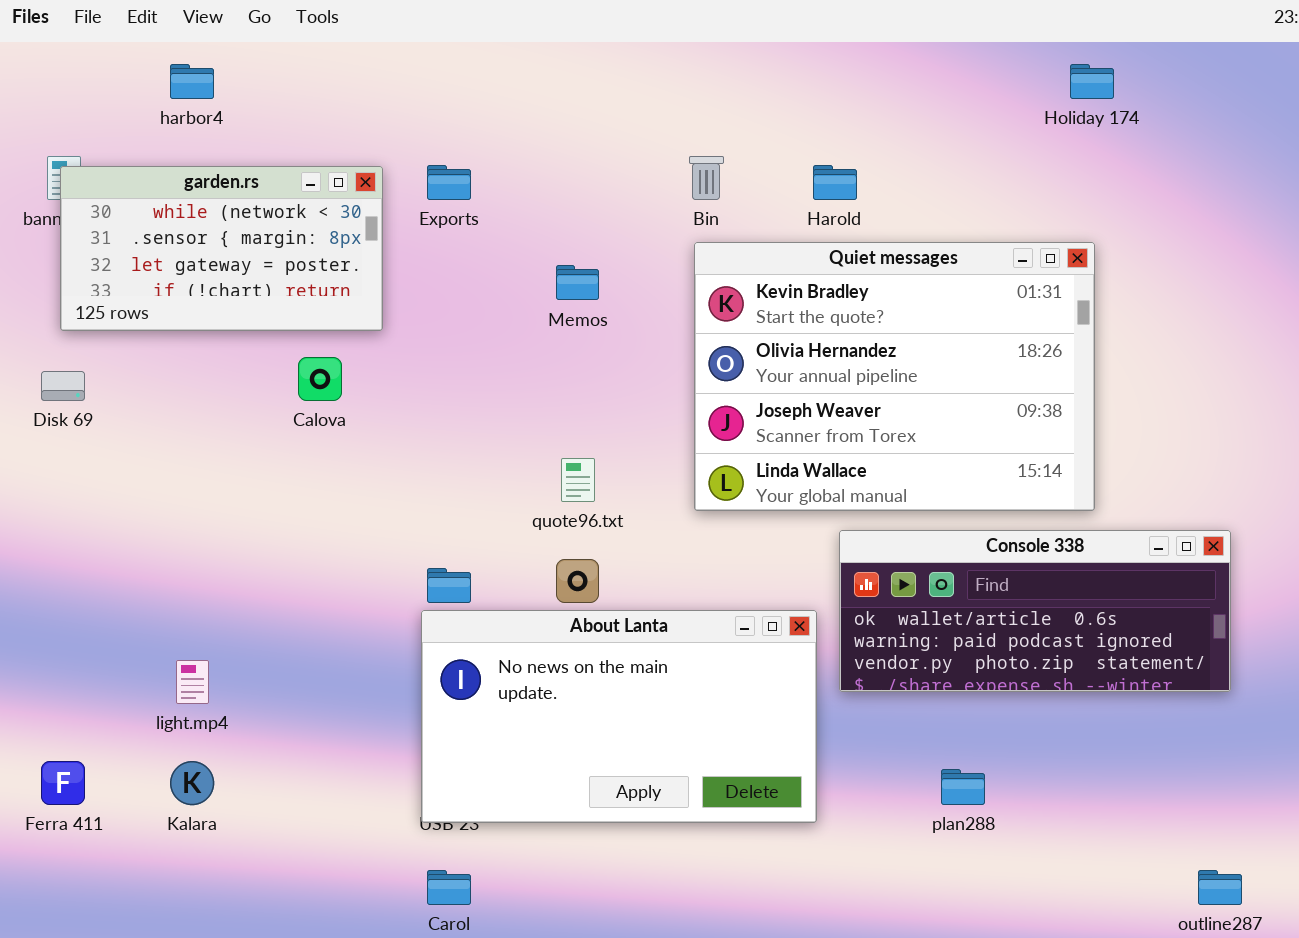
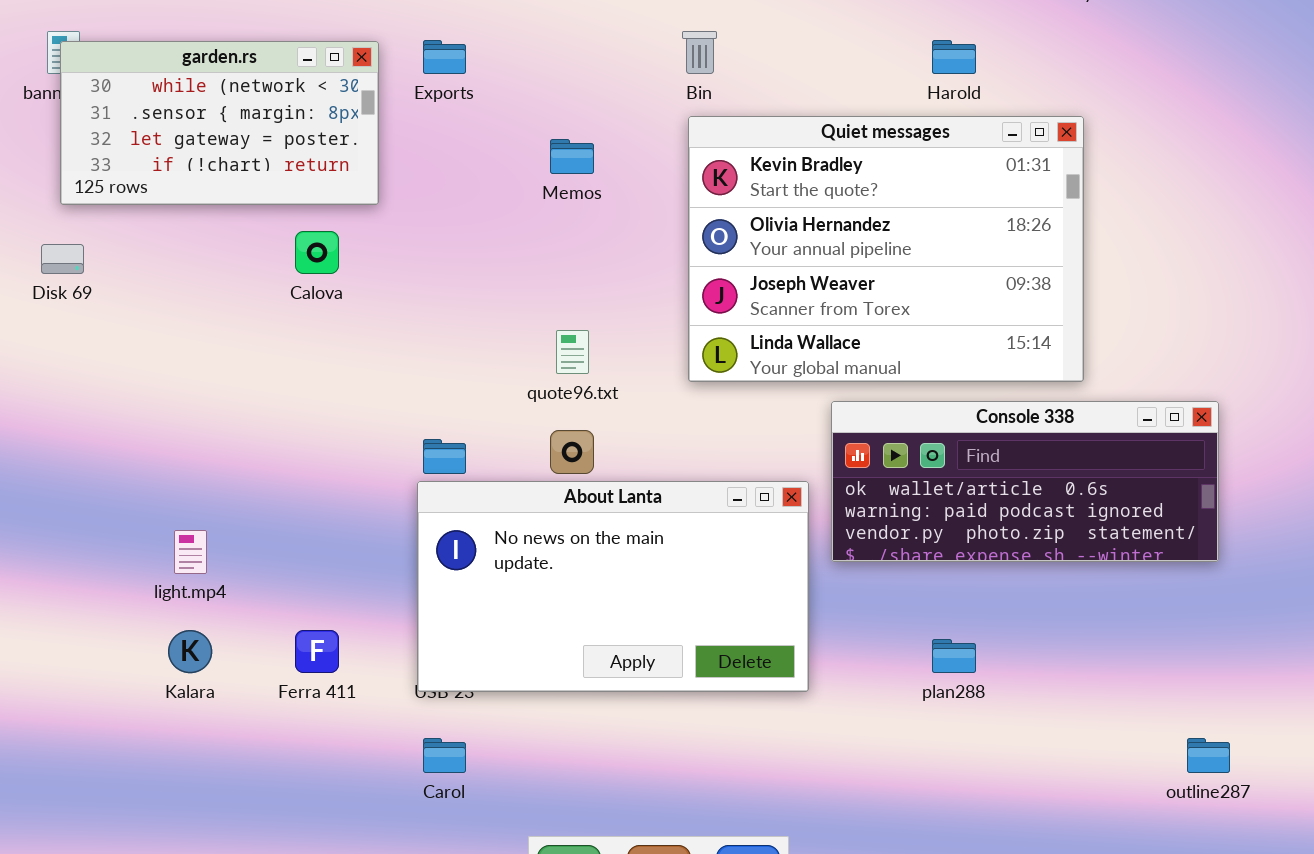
Harold: [813,165,857,200] -> [932,40,976,74], moved
Ferra 411: [41,761,85,805] -> [295,630,339,673], moved

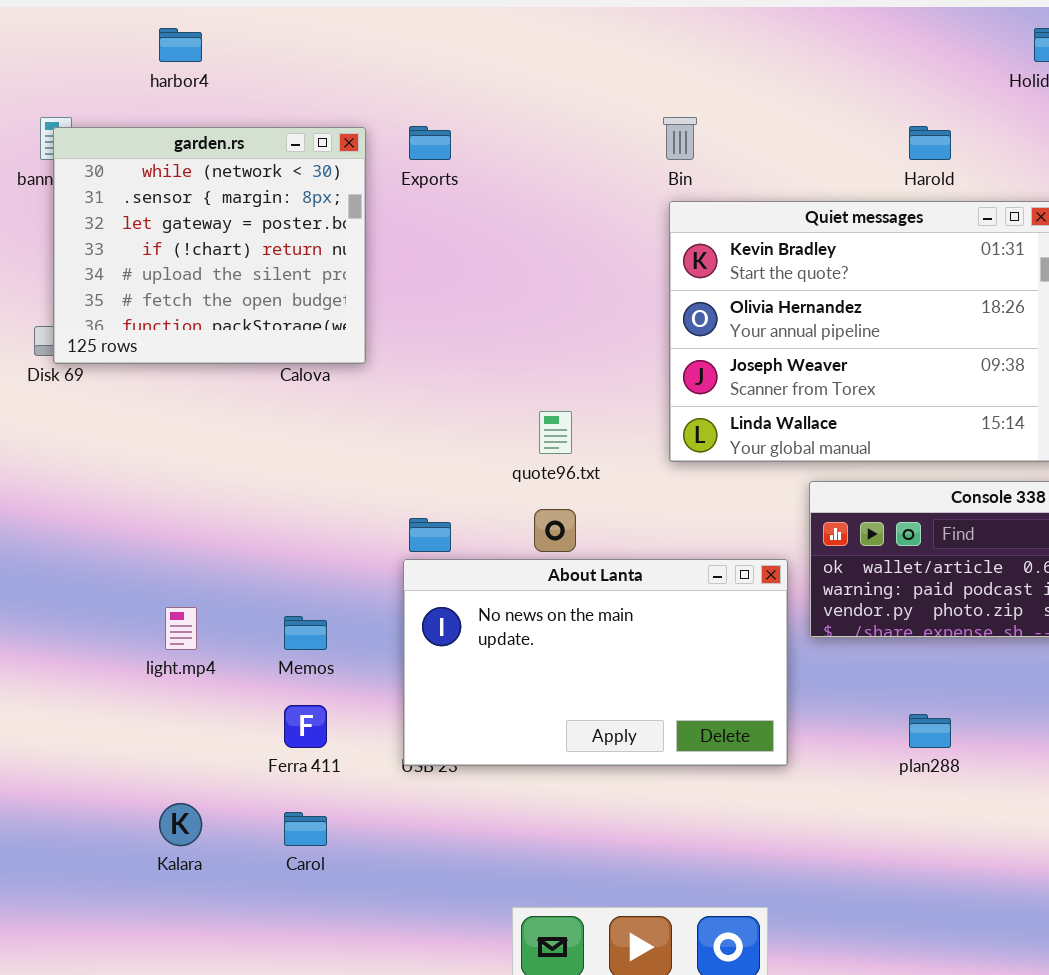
garden.rs: [60,41,379,205] -> [53,127,366,364], resized
Memos: [550,139,594,174] -> [284,616,327,650], moved
Kalara: [168,630,212,673] -> [159,803,202,846], moved
Carol: [423,738,466,773] -> [284,812,327,846], moved

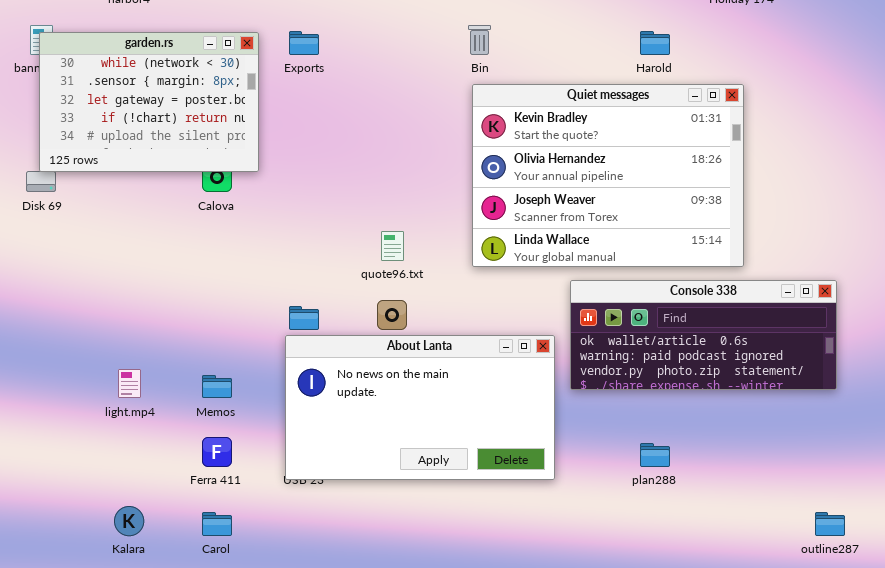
garden.rs: [53,127,366,364] -> [39,32,259,172], resized

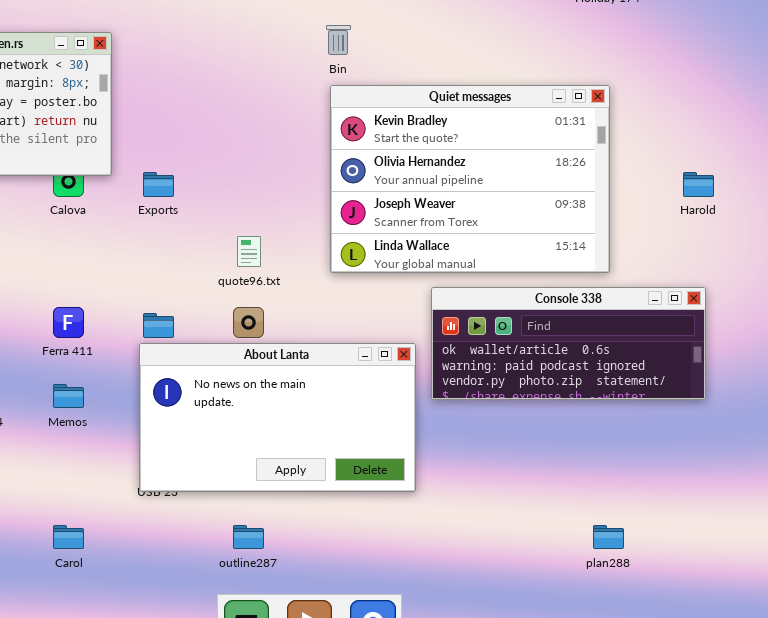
Exports: [289,31,319,55] -> [143,172,174,197], moved
Harold: [640,31,670,55] -> [683,172,714,197], moved
Ferra 411: [202,437,232,467] -> [53,307,84,338], moved
plan288: [640,443,670,467] -> [593,525,624,549], moved
outline287: [815,512,845,536] -> [233,525,264,549], moved

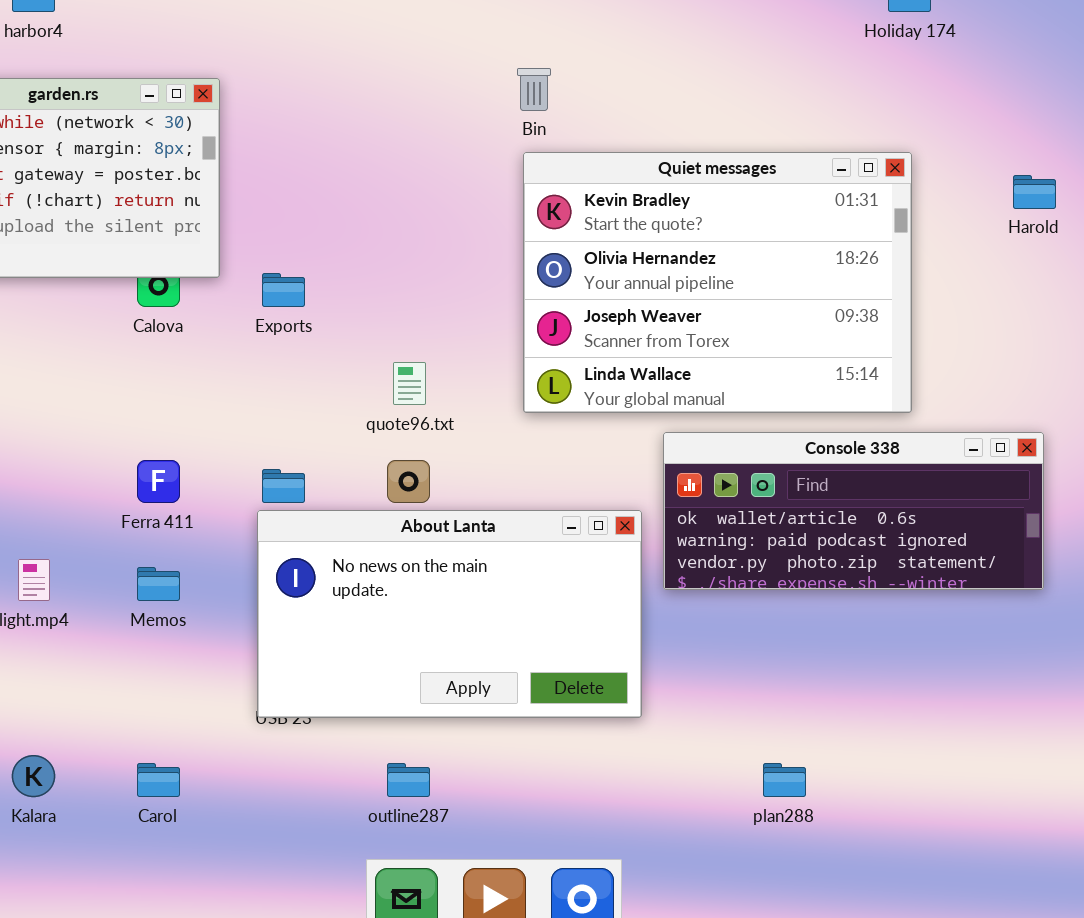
Harold: [683,172,714,197] -> [1013,175,1056,209], moved
plan288: [593,525,624,549] -> [763,763,806,797], moved

